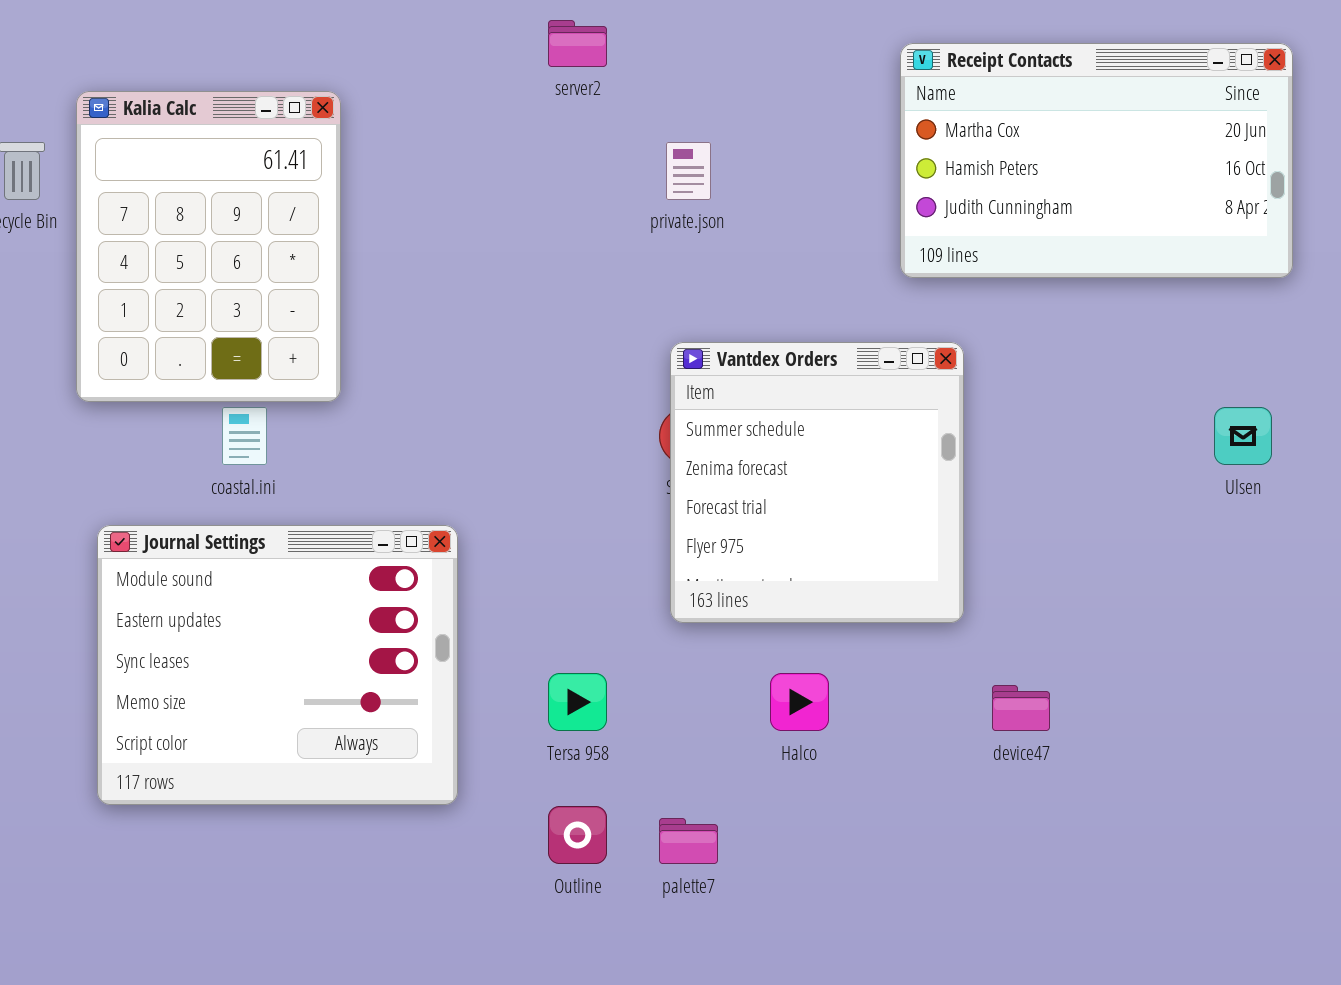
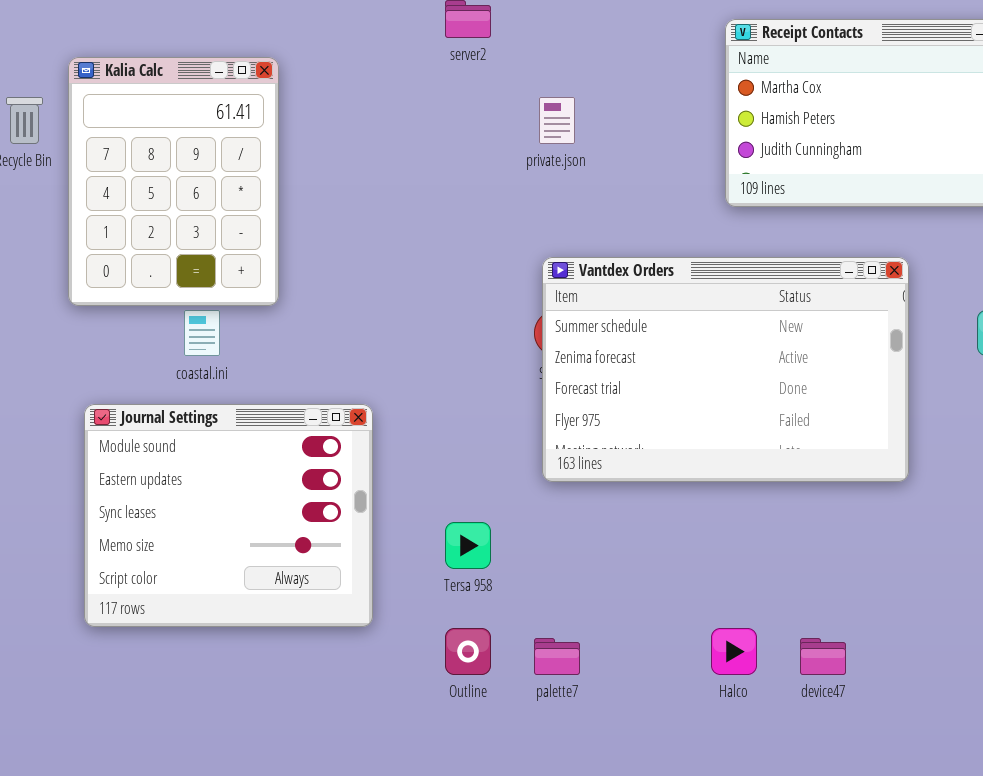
Vantdex Orders: [670,342,964,623] -> [542,257,909,482], resized
Halco: [770,673,829,731] -> [711,628,757,675], moved
device47: [992,685,1050,731] -> [800,638,846,675], moved

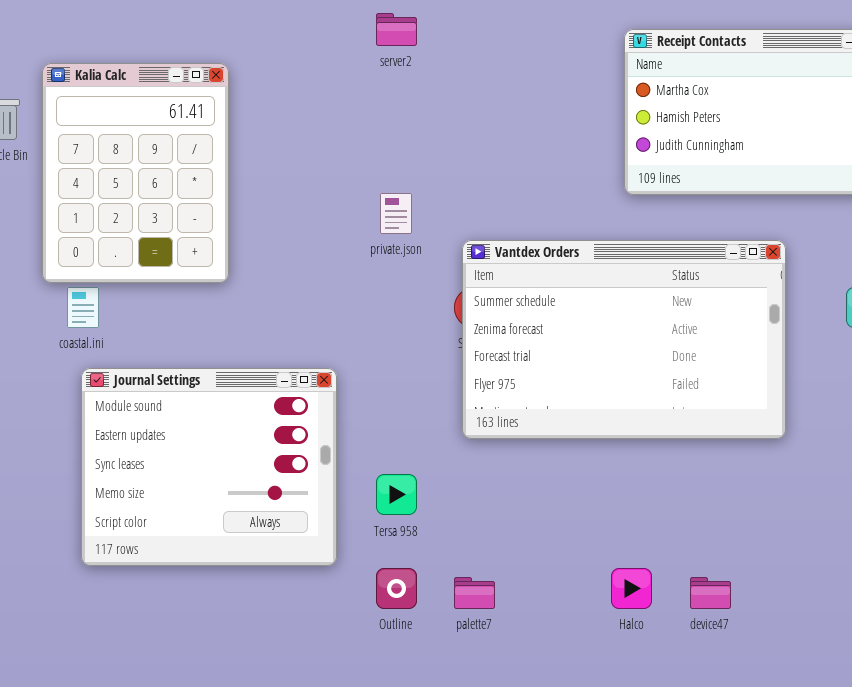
private.json: [539,97,575,144] -> [380,193,412,234], moved
coastal.ini: [184,310,220,356] -> [67,287,99,328], moved
Journal Settings: [84,404,373,627] -> [81,368,337,566], moved

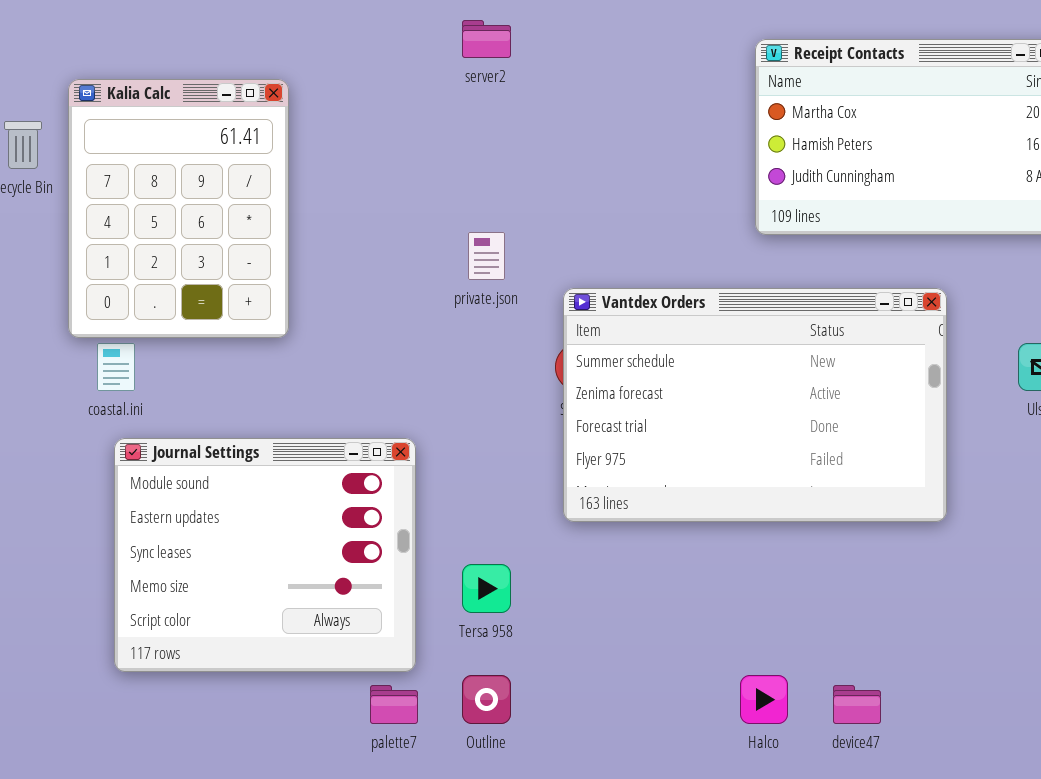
palette7: [454,577,495,609] -> [370,685,418,724], moved

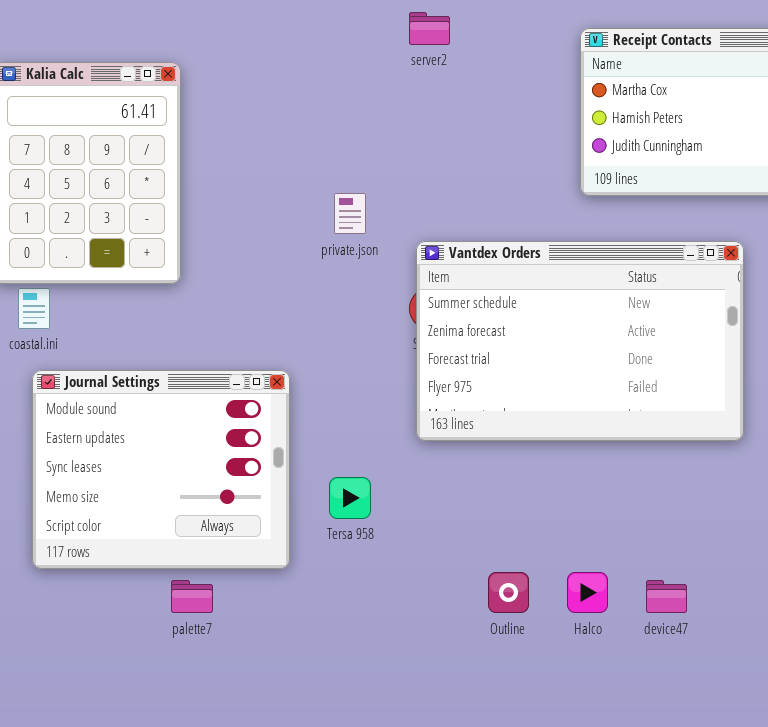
server2: [462,20,511,58] -> [409,12,450,45], moved
Outline: [462,675,511,724] -> [488,572,529,613], moved
palette7: [370,685,418,724] -> [171,580,213,613], moved

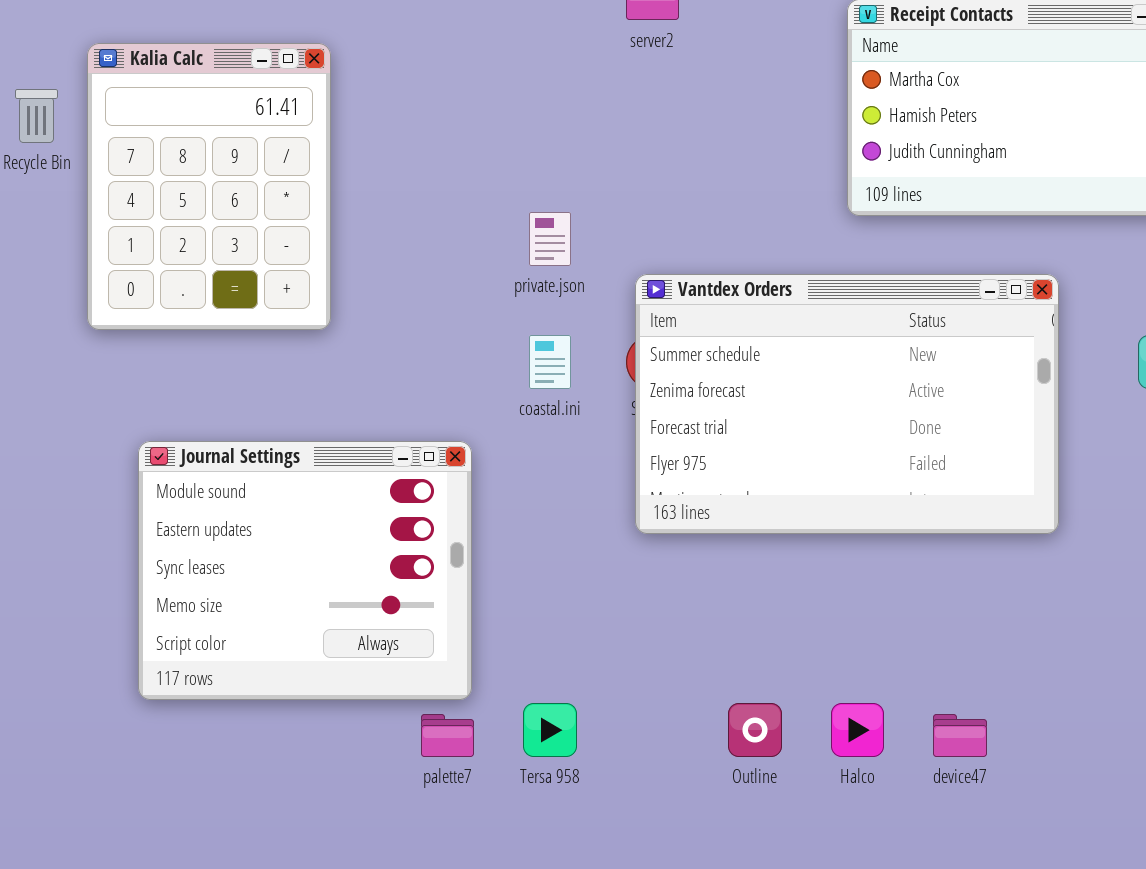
coastal.ini: [18,288,50,329] -> [529,335,571,389], moved
Tersa 958: [329,477,371,519] -> [523,703,577,757], moved
palette7: [171,580,213,613] -> [421,714,474,757], moved

